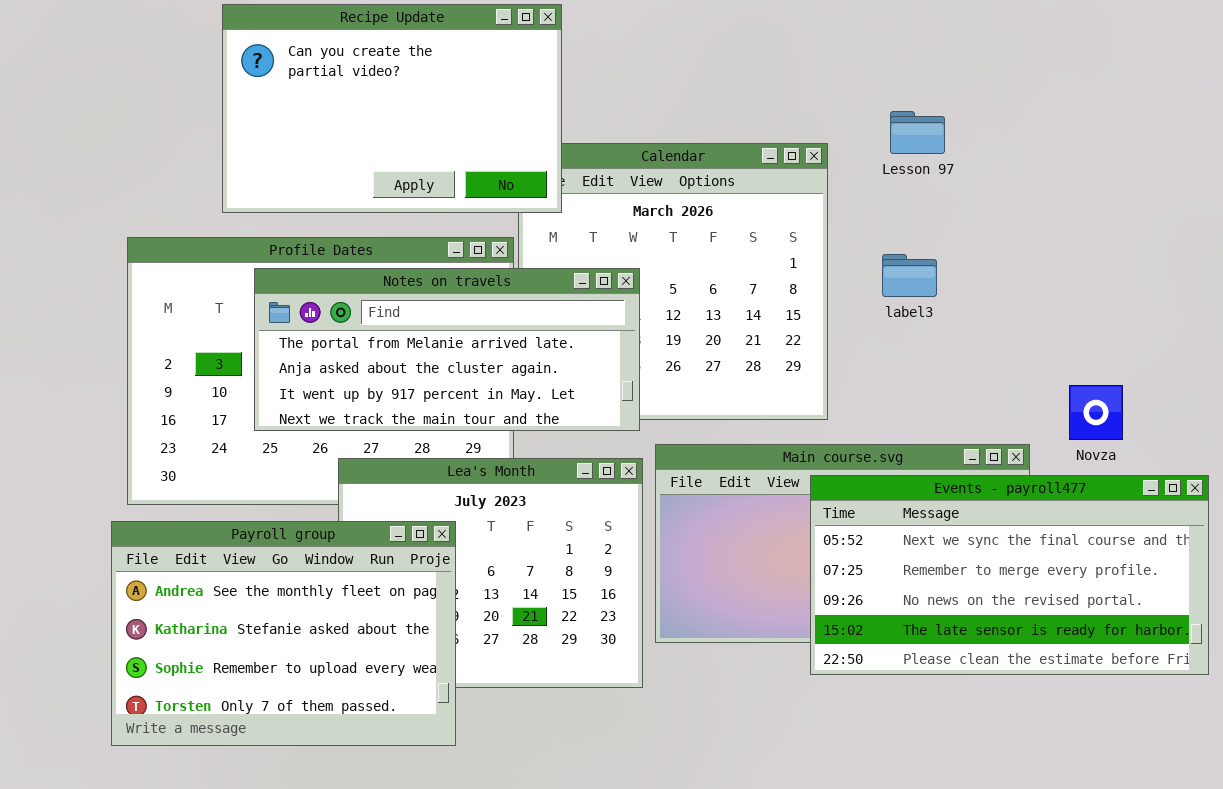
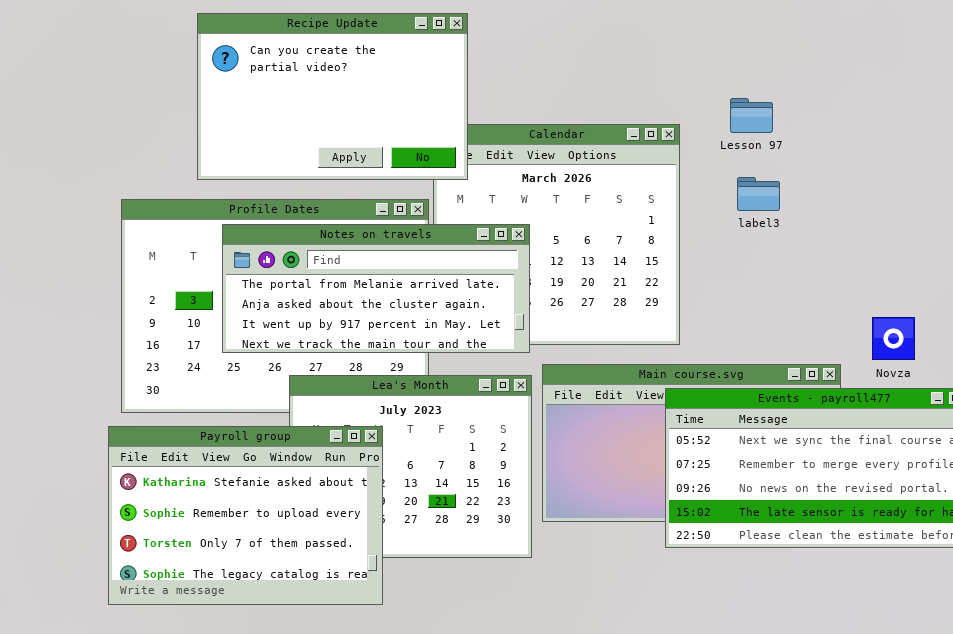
label3: [882,254,937,297] -> [737,177,780,211], moved
Payroll group: [111,521,456,746] -> [108,426,383,605], scrolled down 1 row

